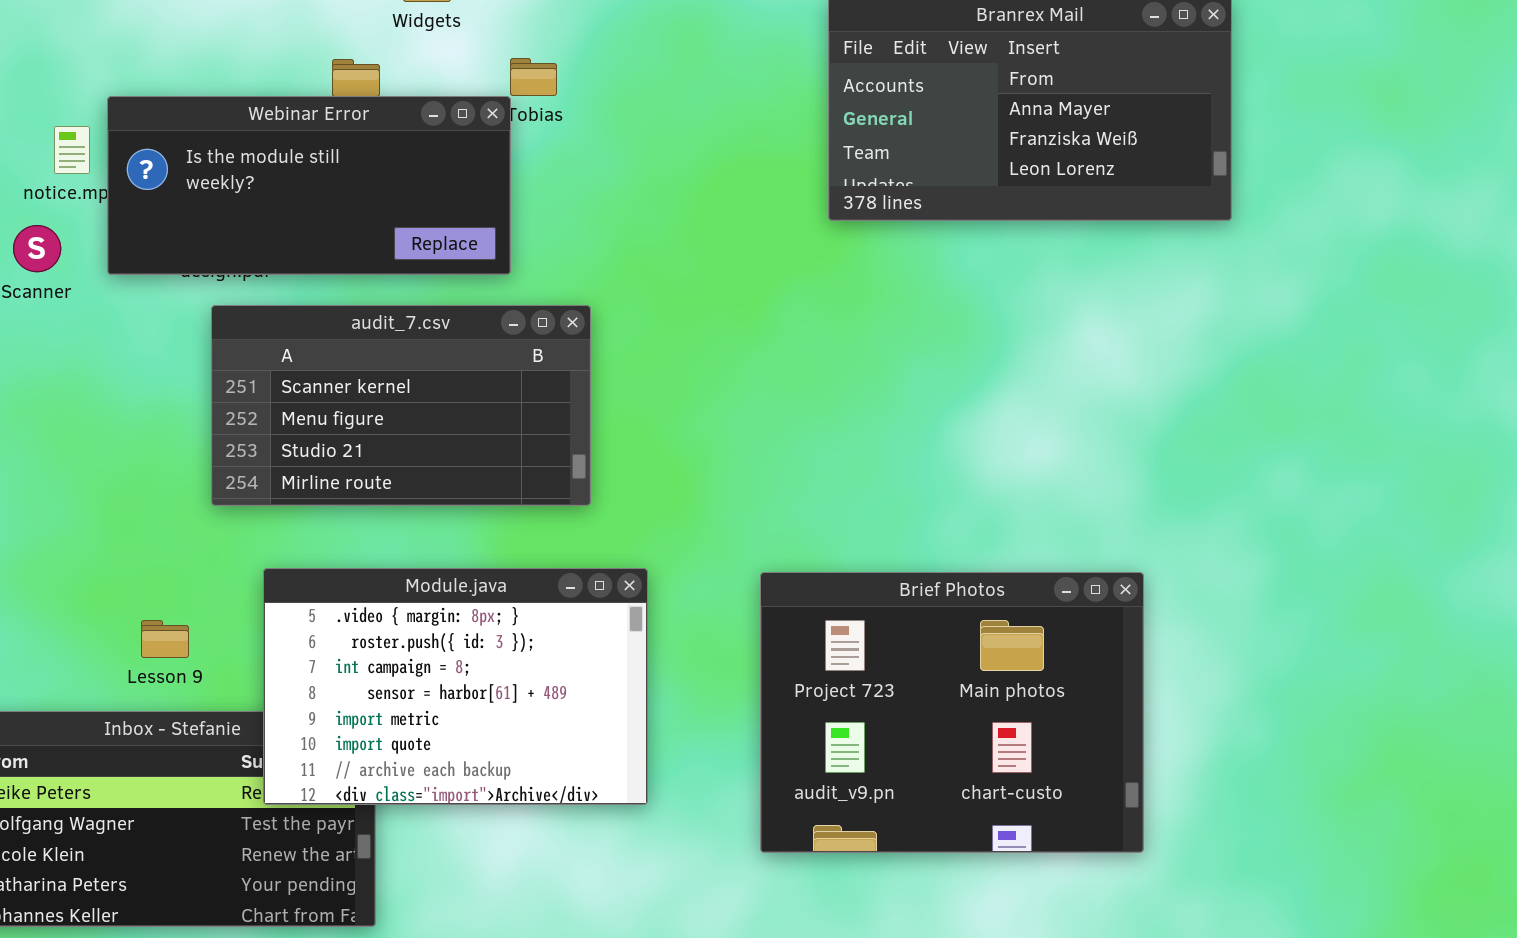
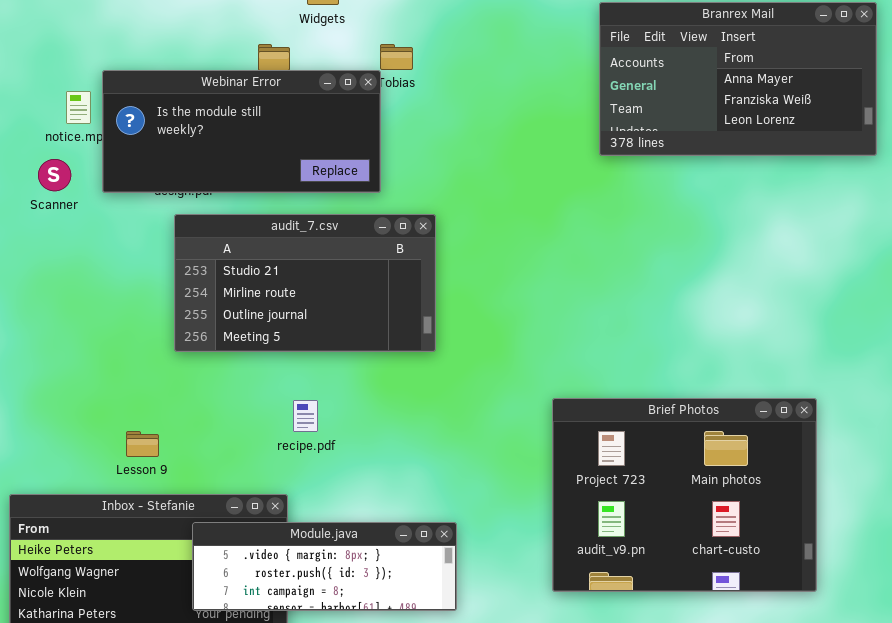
audit_7.csv: [211,305,591,506] -> [174,214,436,352], scrolled down 2 rows
Module.java: [263,568,648,805] -> [192,522,457,611], moved, resized

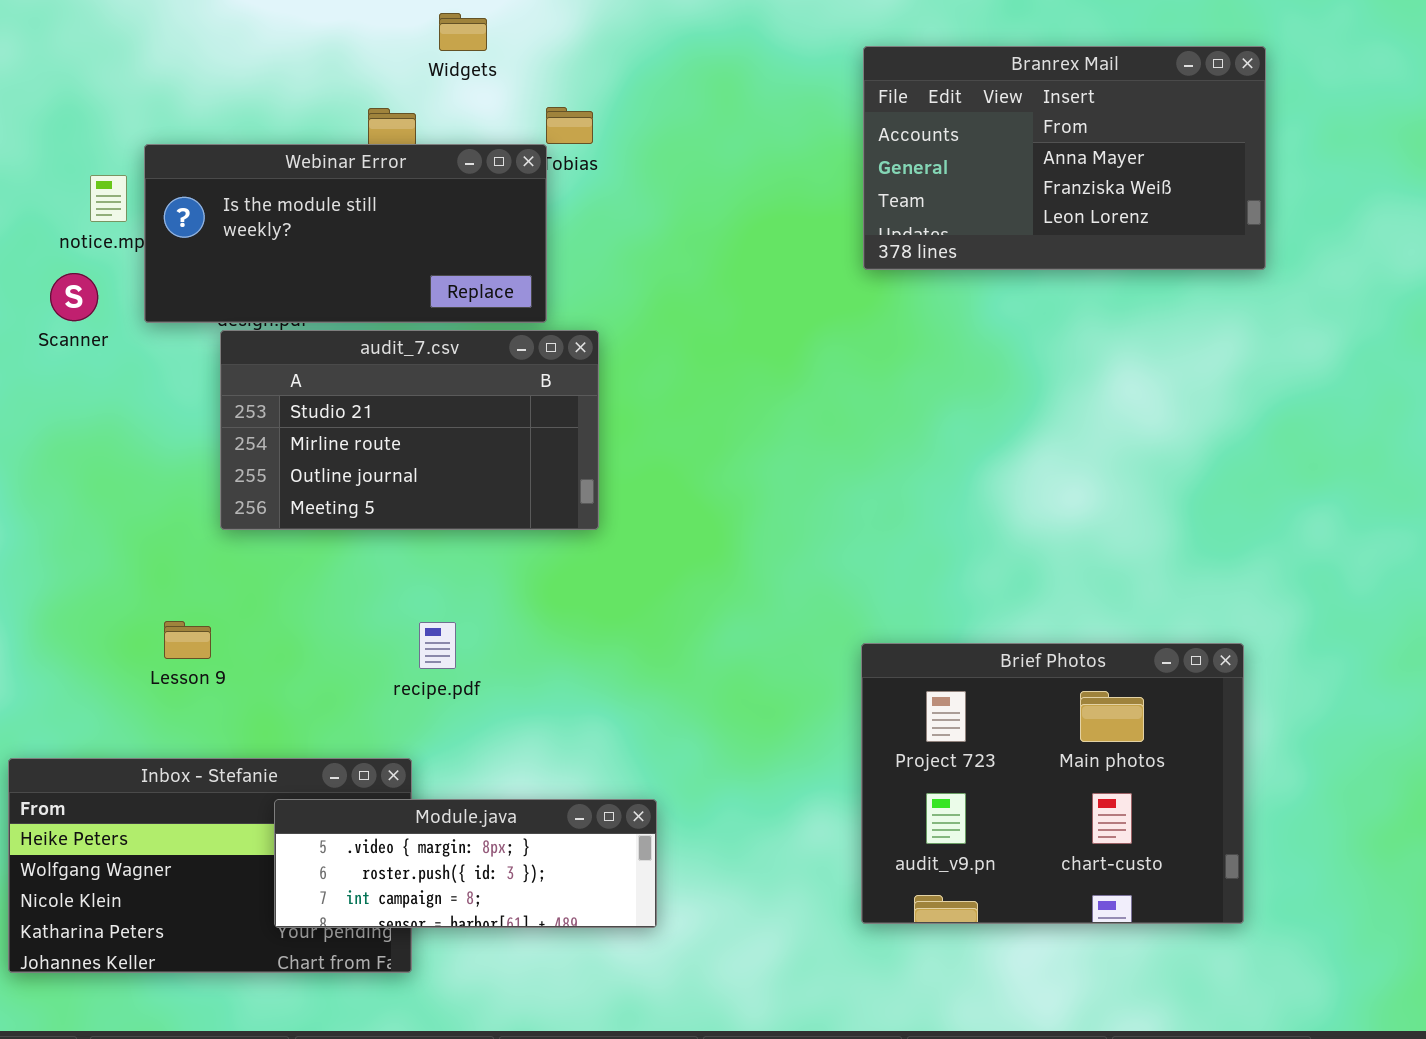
audit_7.csv: [174,214,436,352] -> [220,330,599,530], moved
Brief Photos: [552,398,817,592] -> [861,643,1244,924], moved
Lesson 9: [126,431,159,457] -> [164,621,211,659], moved

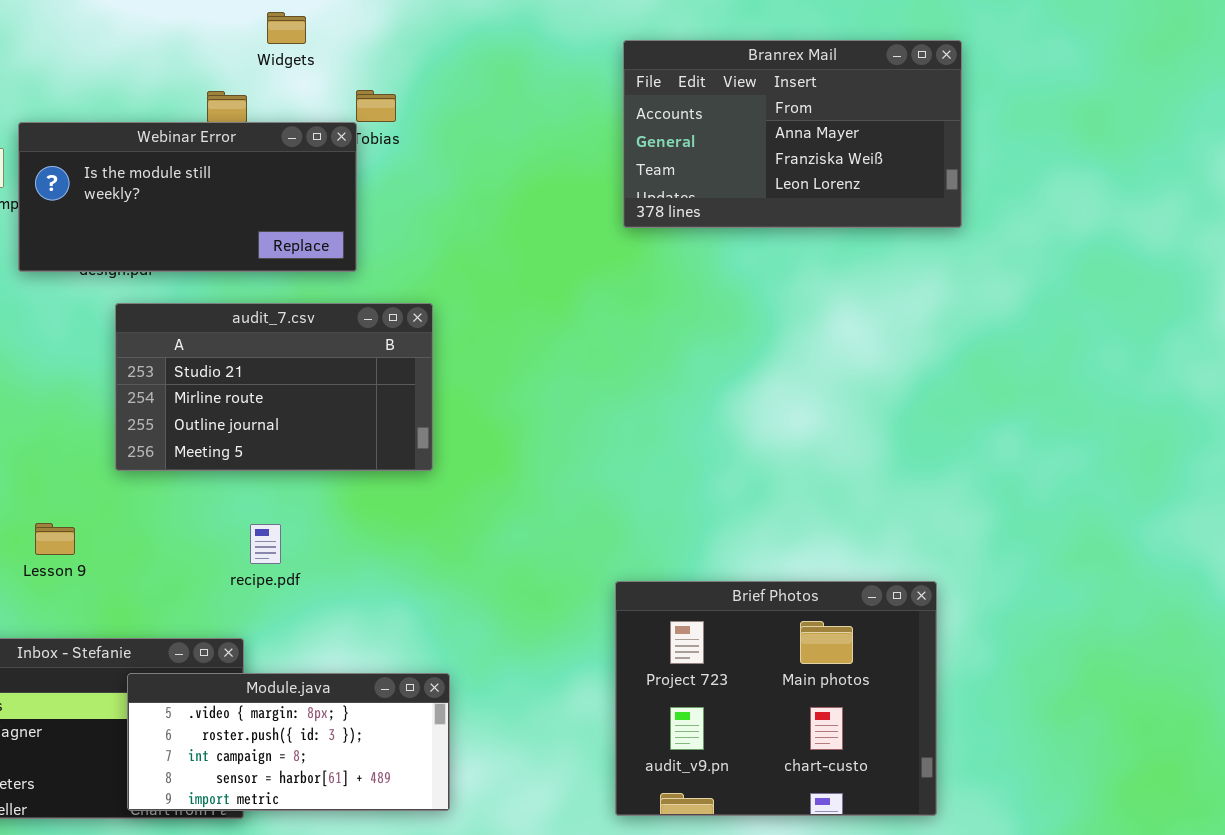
audit_7.csv: [220,330,599,530] -> [115,303,433,471], moved
Brief Photos: [861,643,1244,924] -> [615,581,937,816], moved
Module.java: [274,799,657,928] -> [127,673,450,811], resized

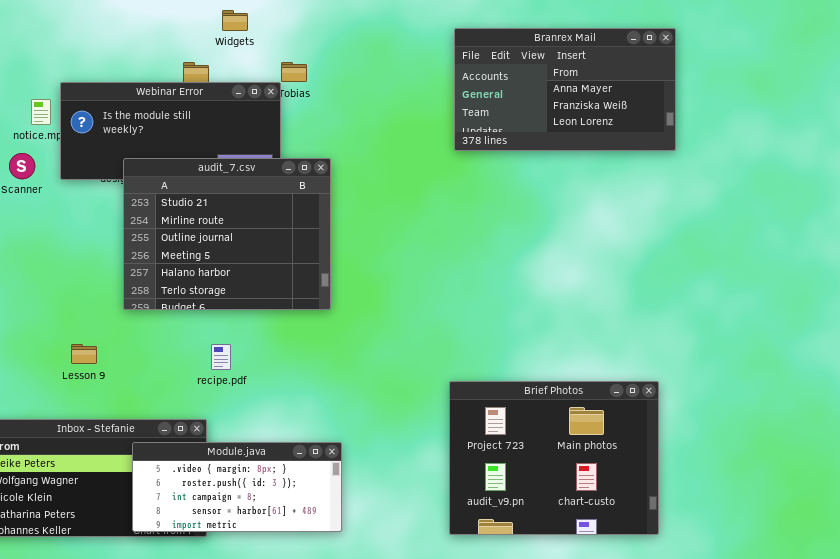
audit_7.csv: [115,303,433,471] -> [123,158,331,310], resized

